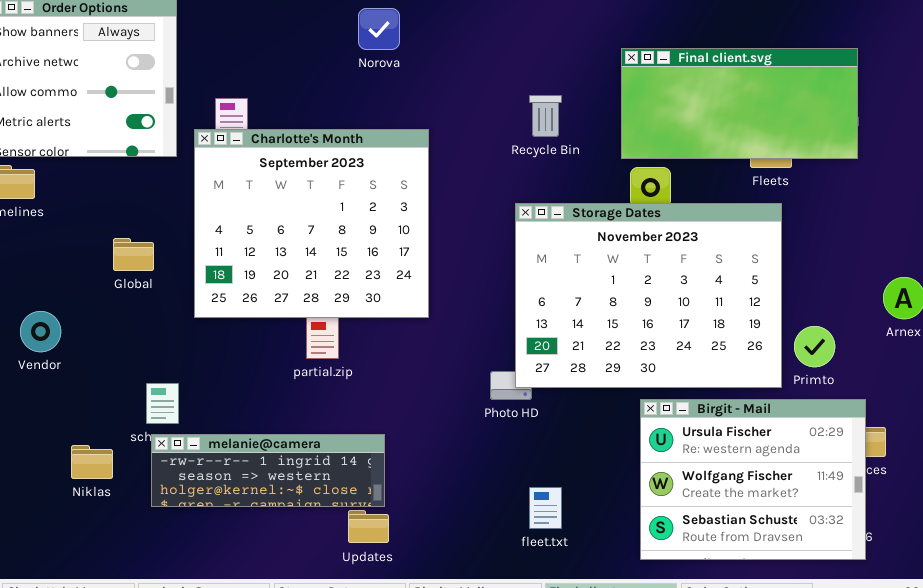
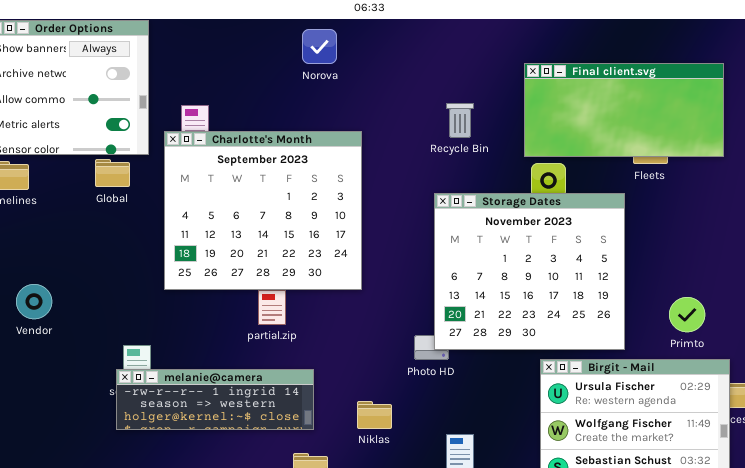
Storage Dates: [515,203,782,388] -> [434,193,625,350], resized
Global: [113,238,154,271] -> [95,159,130,187], moved
melanie@camera: [151,434,385,507] -> [116,369,314,430], moved
Niklas: [71,445,113,479] -> [357,401,392,429], moved

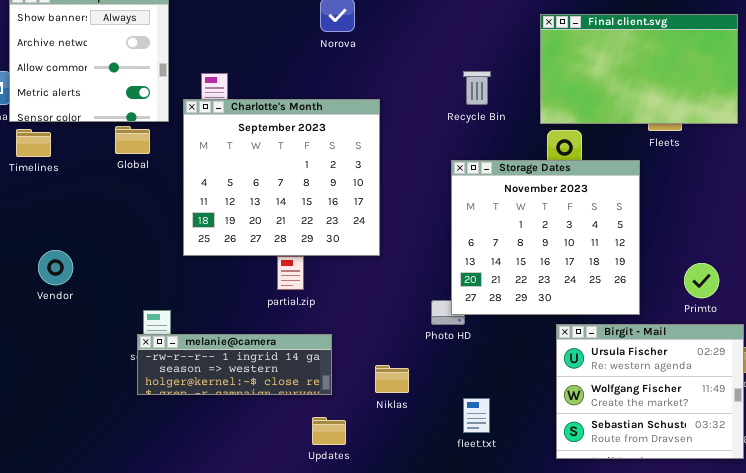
Final client.svg: [524,63,724,157] -> [540,14,738,124], resized

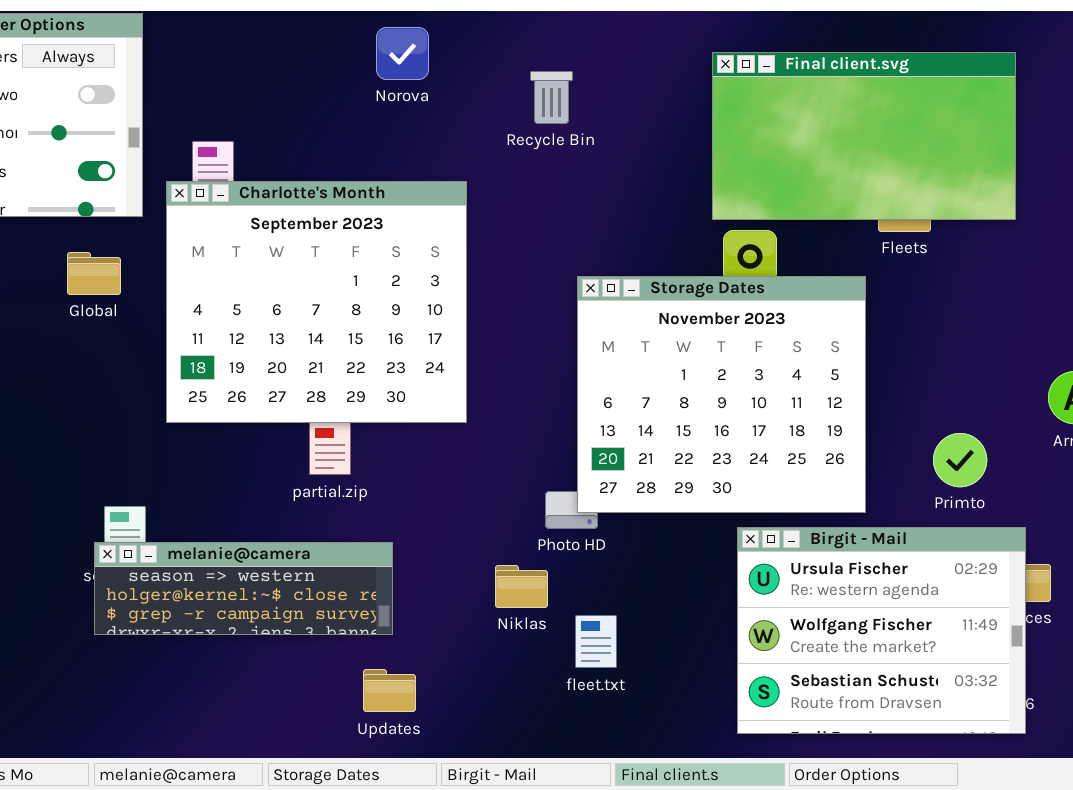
Recycle Bin: [463,71,491,105] -> [530,71,573,124], moved
Global: [115,126,150,154] -> [67,252,121,295], moved
melanie@camera: [137,334,332,395] -> [94,542,393,635], scrolled down 1 row
Niklas: [375,365,409,393] -> [495,565,548,608], moved
fleet.txt: [463,398,490,433] -> [575,615,617,668], moved

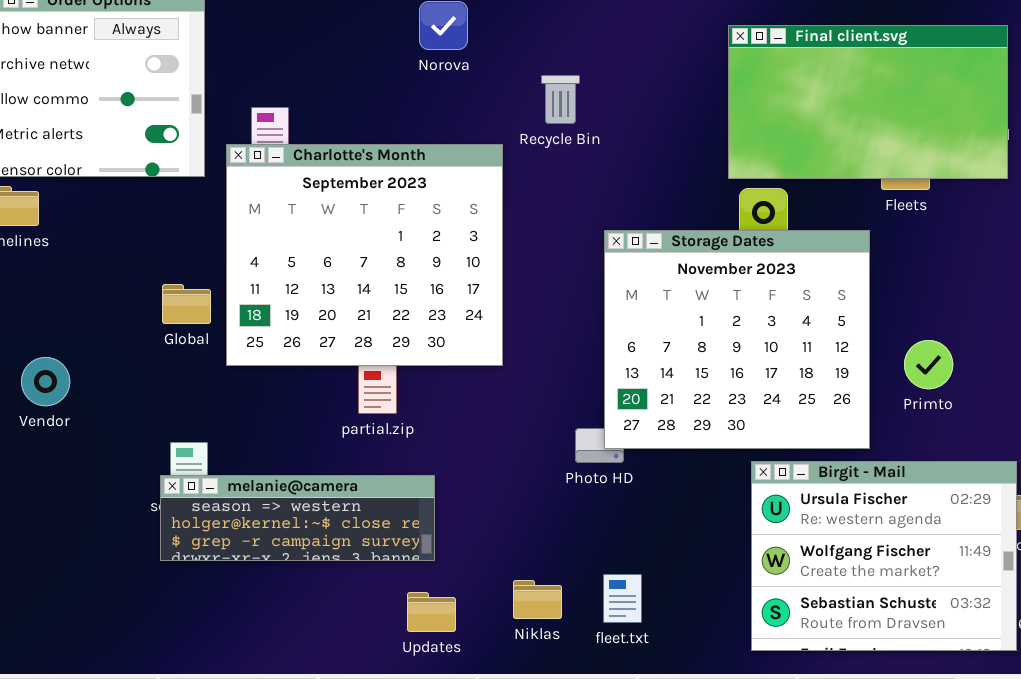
Recycle Bin: [530,71,573,124] -> [541,75,580,124], moved
Global: [67,252,121,295] -> [162,284,211,324], moved
Primto: [933,433,987,487] -> [904,340,953,389], moved
Niklas: [495,565,548,608] -> [513,580,562,619], moved
fleet.txt: [575,615,617,668] -> [603,574,642,623], moved

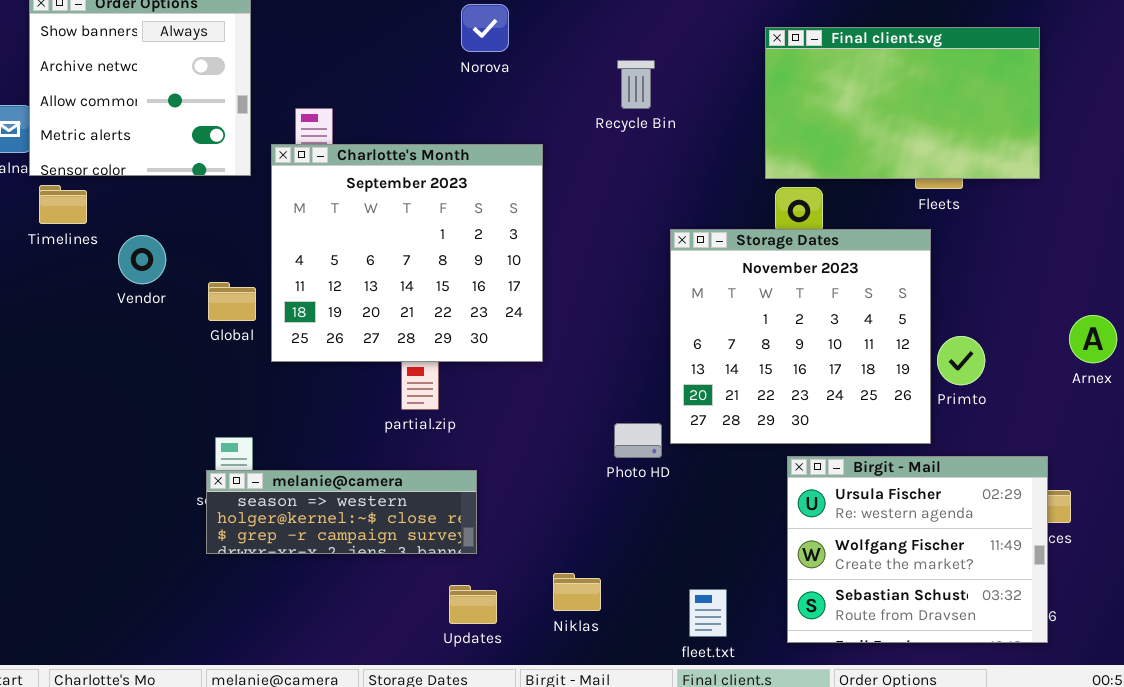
Recycle Bin: [541,75,580,124] -> [617,60,655,109], moved
Storage Dates: [604,230,870,449] -> [670,229,931,444], moved
Vendor: [21,357,70,406] -> [118,235,166,284], moved
fleet.txt: [603,574,642,623] -> [689,589,727,637], moved

